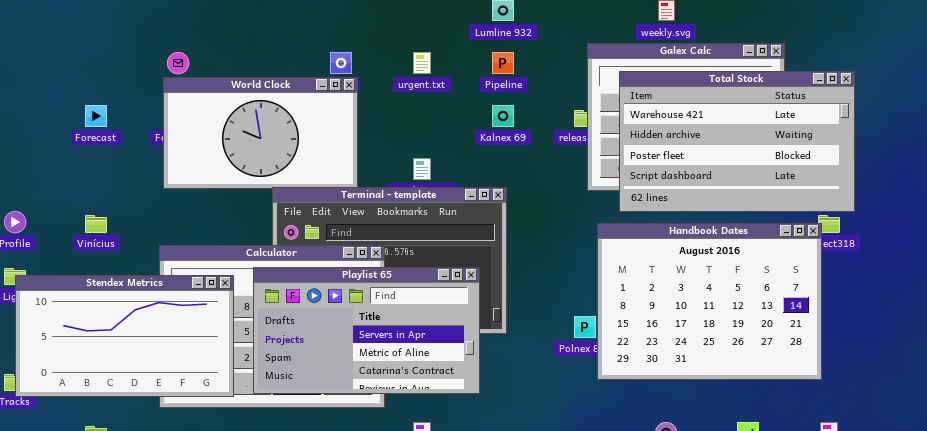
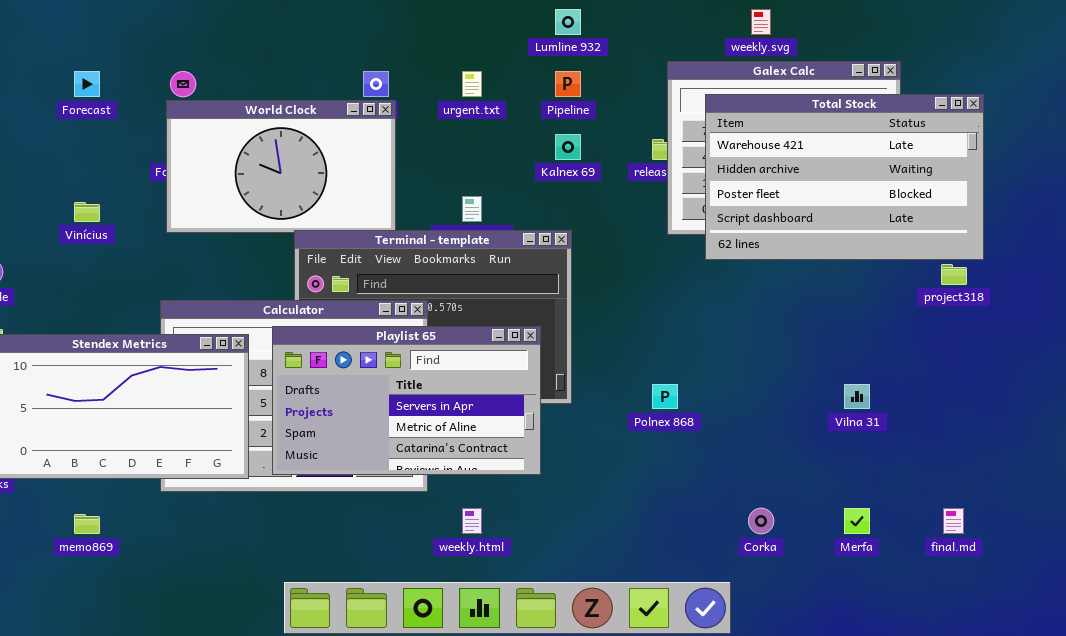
Forecast: [85,105,107,127] -> [74,71,100,97], moved
Vinícius: [85,215,107,233] -> [74,202,100,222], moved
Handbook Dates: [597,223,822,380] -> none, closed

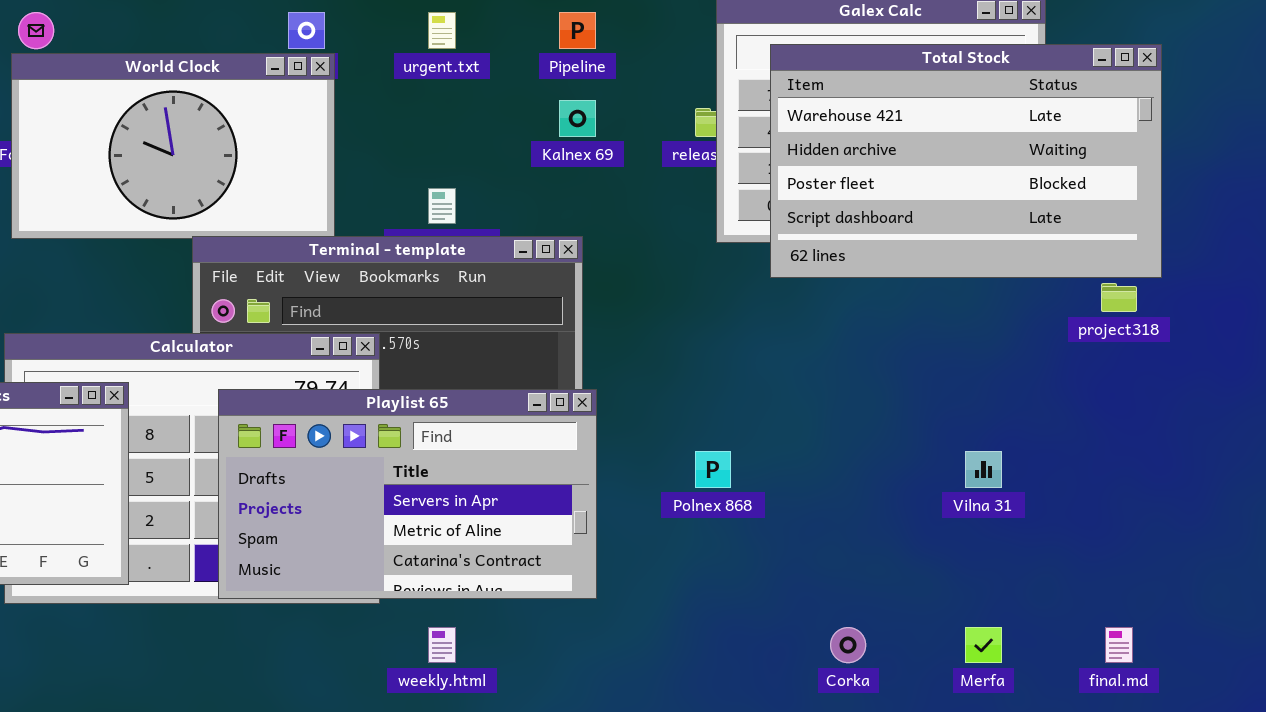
Playlist 65: [272,326,541,475] -> [218,389,597,599], moved

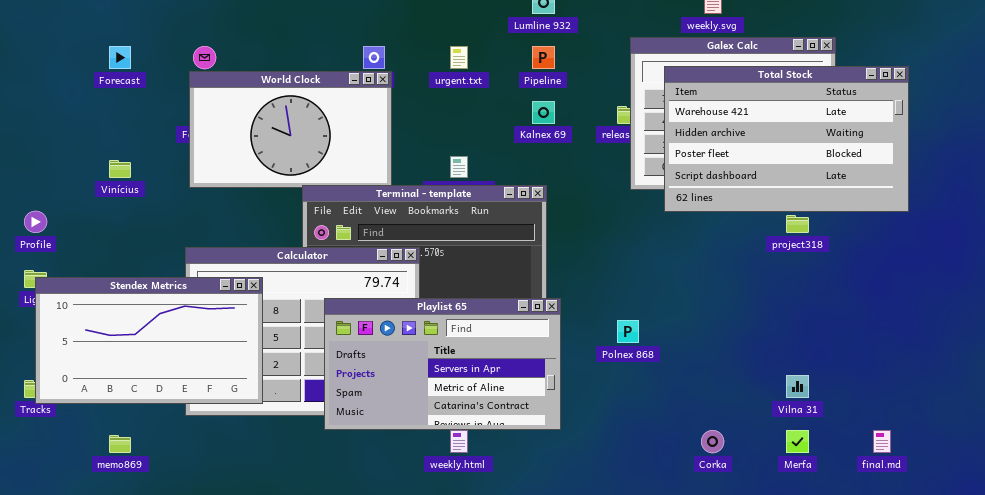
project318: [1101,283,1137,312] -> [786,215,809,233], moved
Playlist 65: [218,389,597,599] -> [324,298,561,430], moved
Vilna 31: [965,451,1002,488] -> [786,375,809,398], moved

